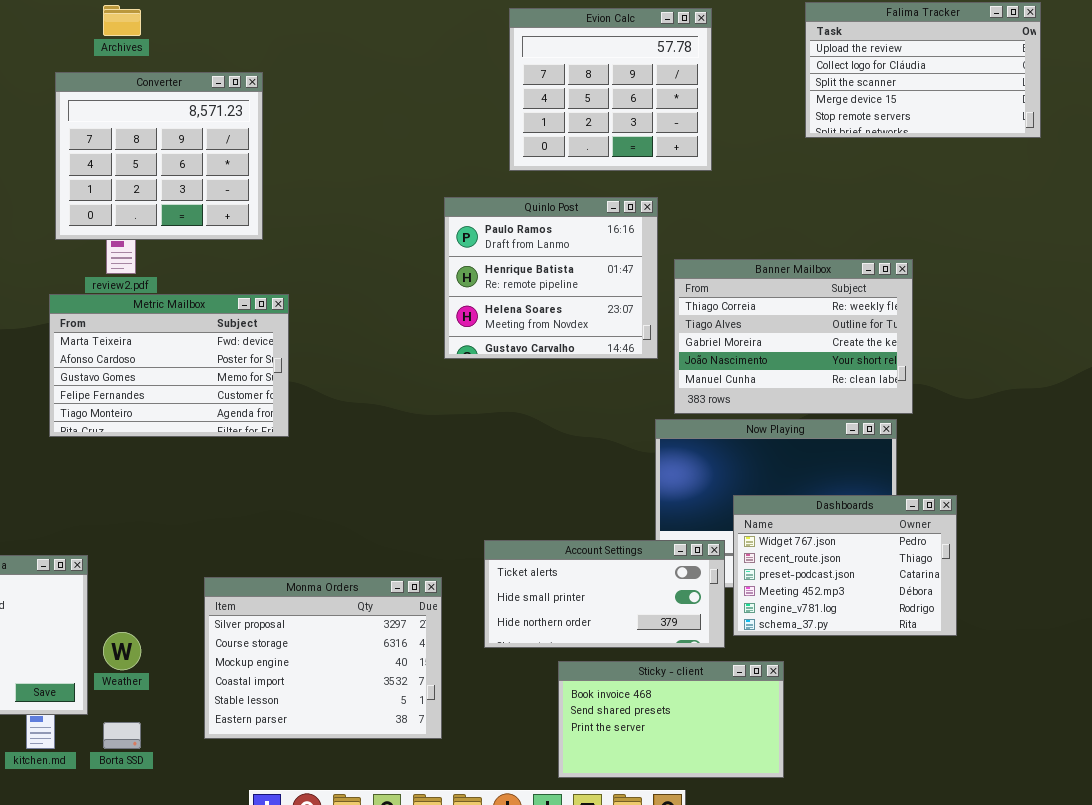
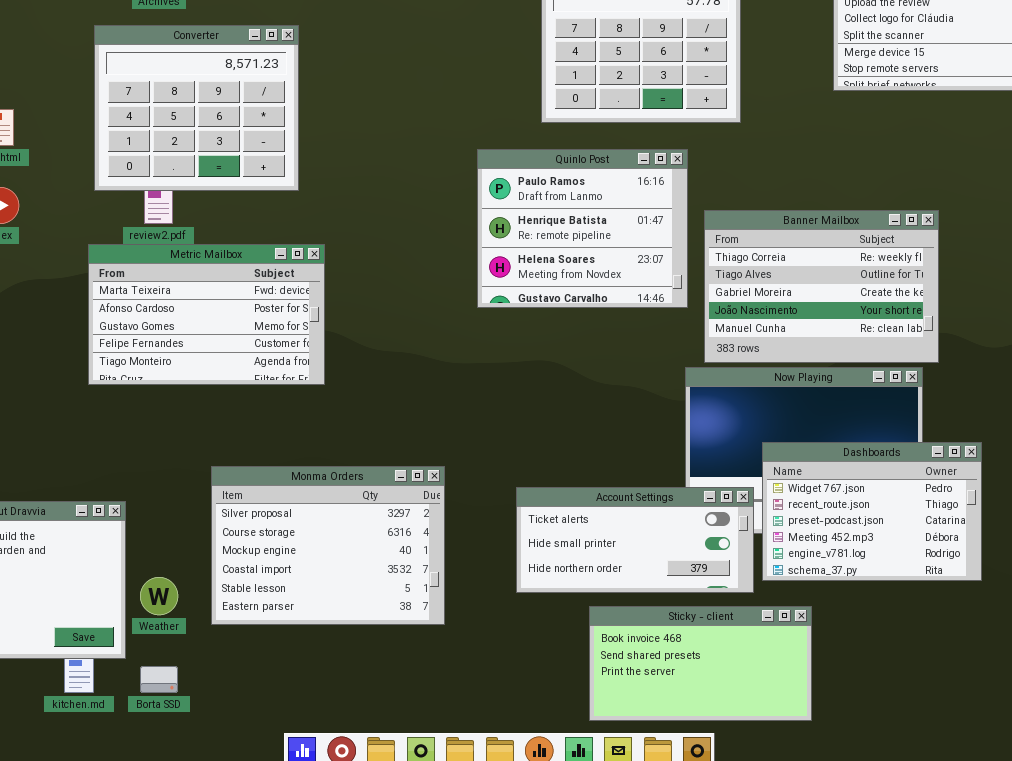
Monma Orders: [204,577,442,739] -> [211,466,445,625], moved

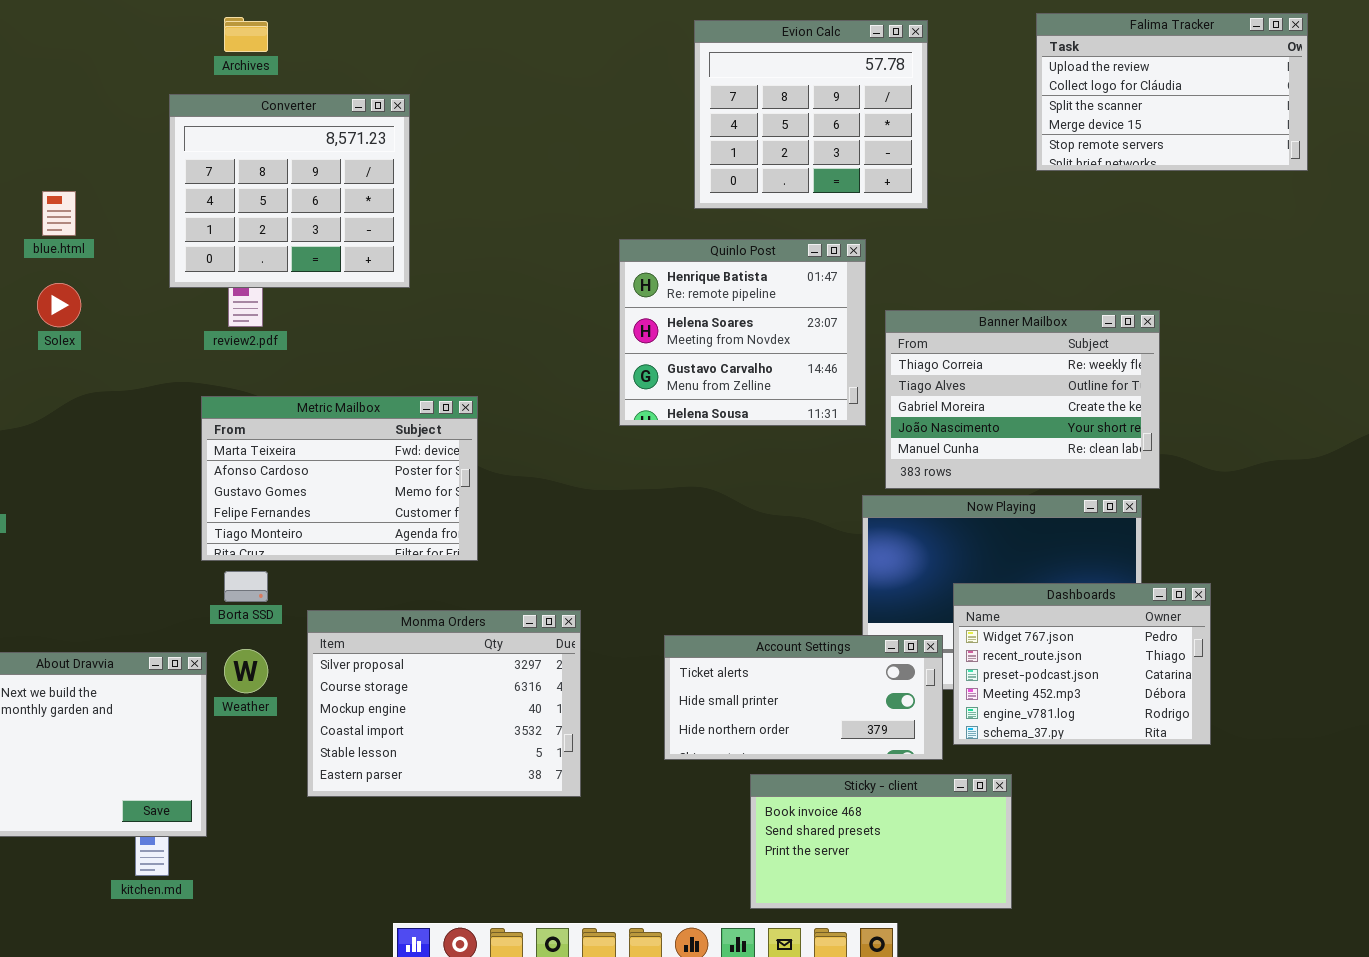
Quinlo Post: [477,149,688,308] -> [619,239,866,426], scrolled down 1 row
Metric Mailbox: [88,244,325,385] -> [201,396,478,561], moved
Weather: [140,577,178,615] -> [224,649,268,693], moved
Borta SSD: [140,666,178,693] -> [224,571,268,602], moved

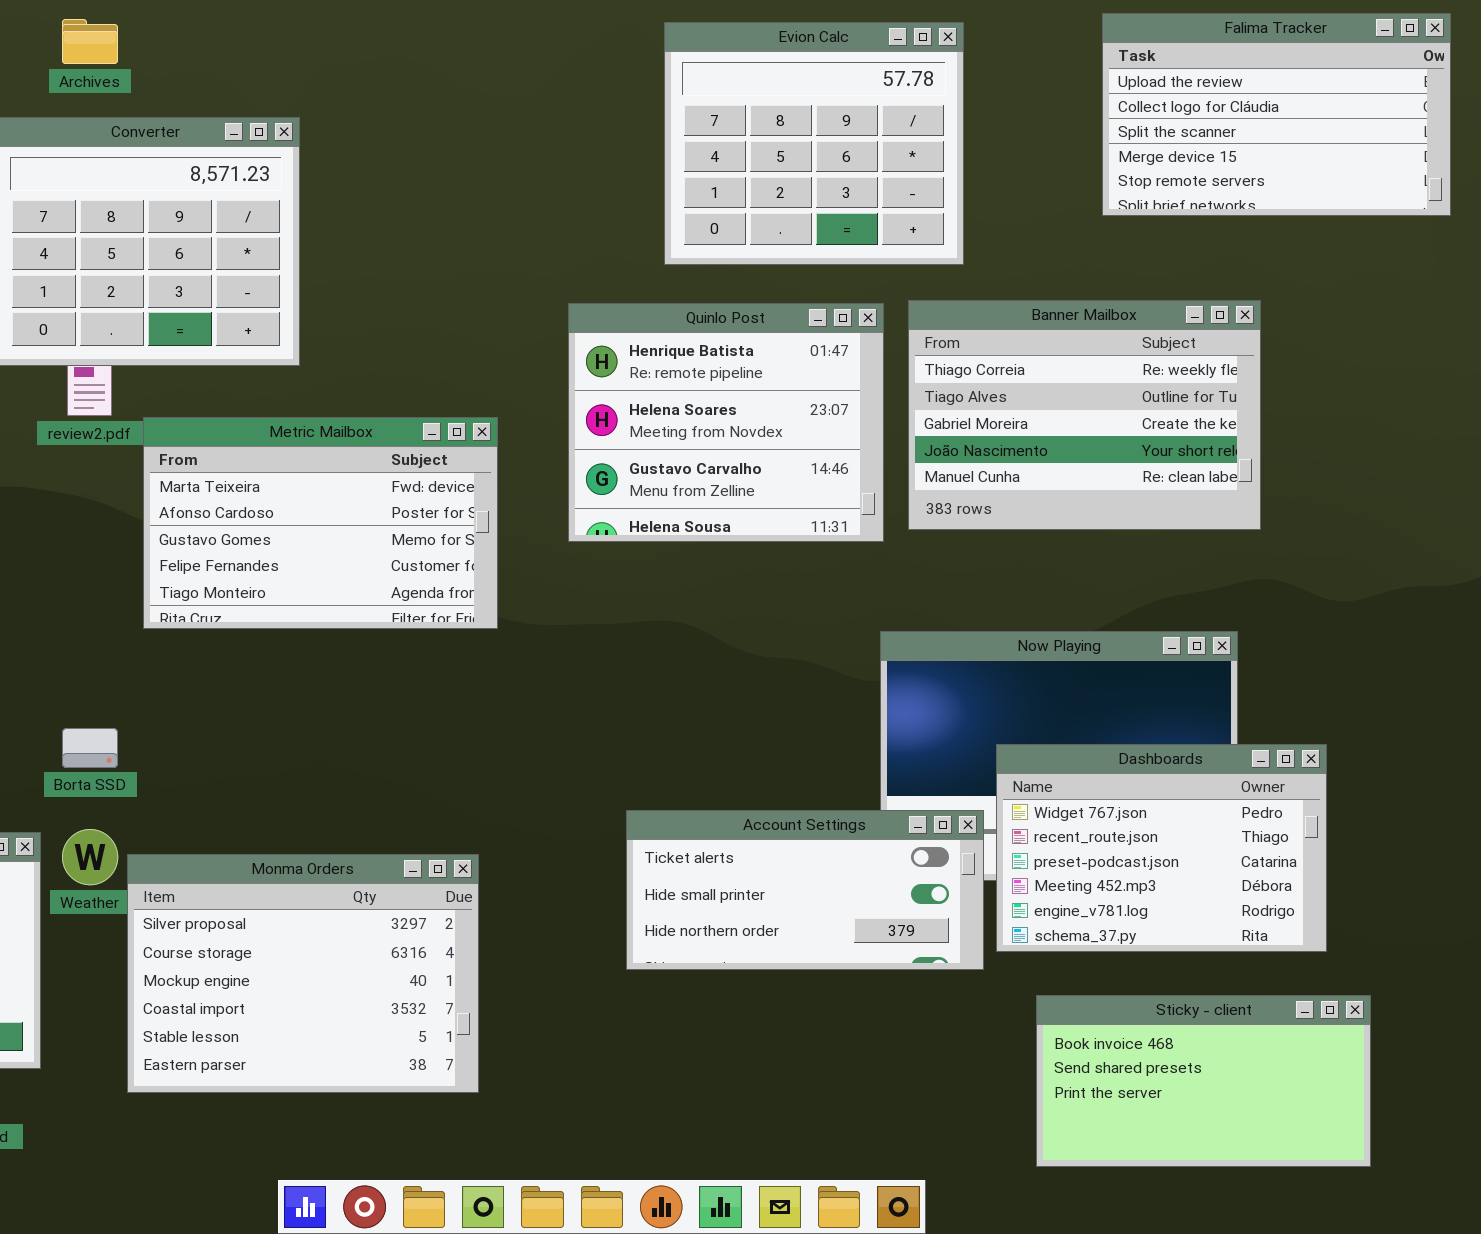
Banner Mailbox: [885,310,1160,489] -> [908,300,1261,530], moved
Metric Mailbox: [201,396,478,561] -> [143,417,498,629], moved
Monma Orders: [307,610,581,797] -> [127,854,479,1093], moved
Sticky - client: [750,774,1012,909] -> [1036,995,1371,1167], moved

